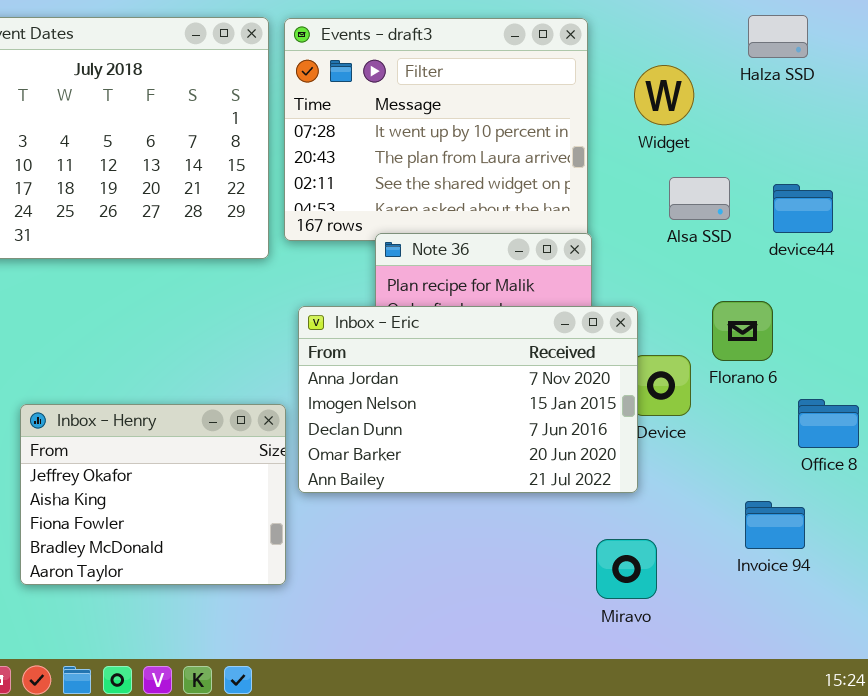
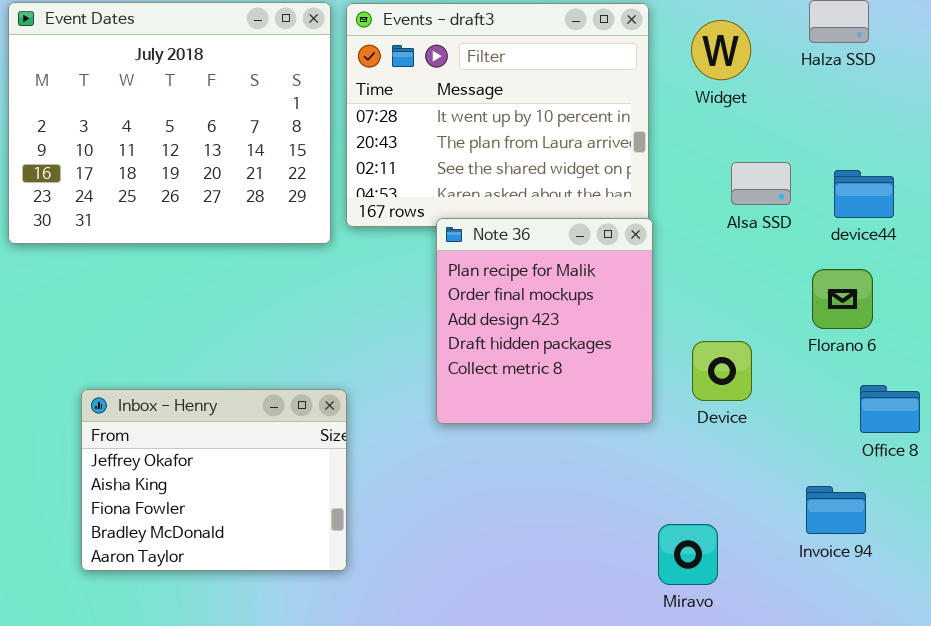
Widget: [634,65,694,125] -> [691,20,751,80], moved
Florano 6: [712,301,773,361] -> [812,269,873,329], moved
Inbox - Eric: [298,306,638,493] -> none, closed

